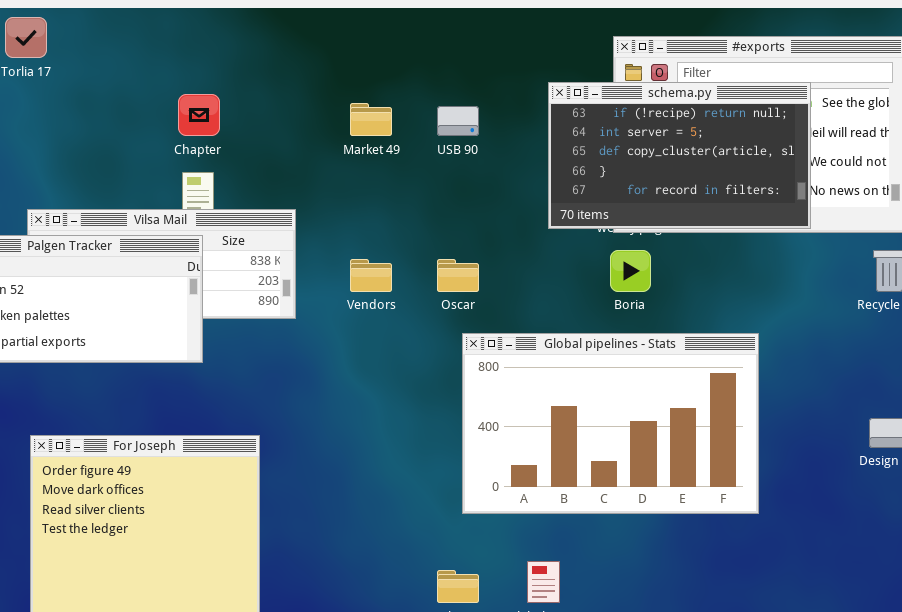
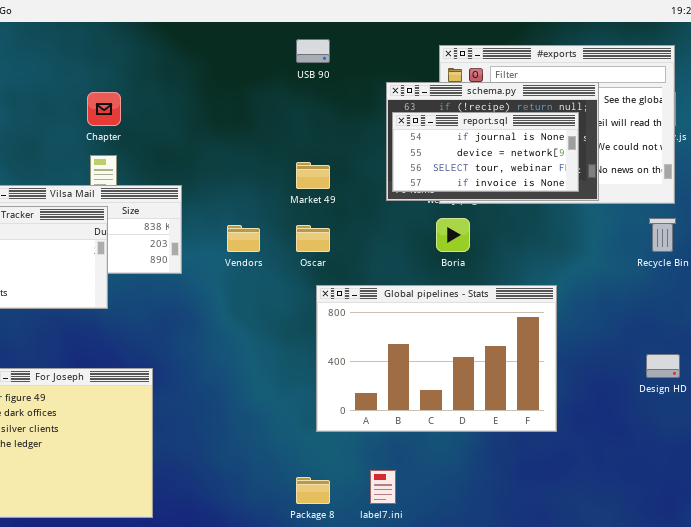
Market 49: [350,103,392,136] -> [296,162,330,189], moved
USB 90: [437,106,479,136] -> [296,39,330,63], moved
report.sql: none -> [392,112,579,192], opened

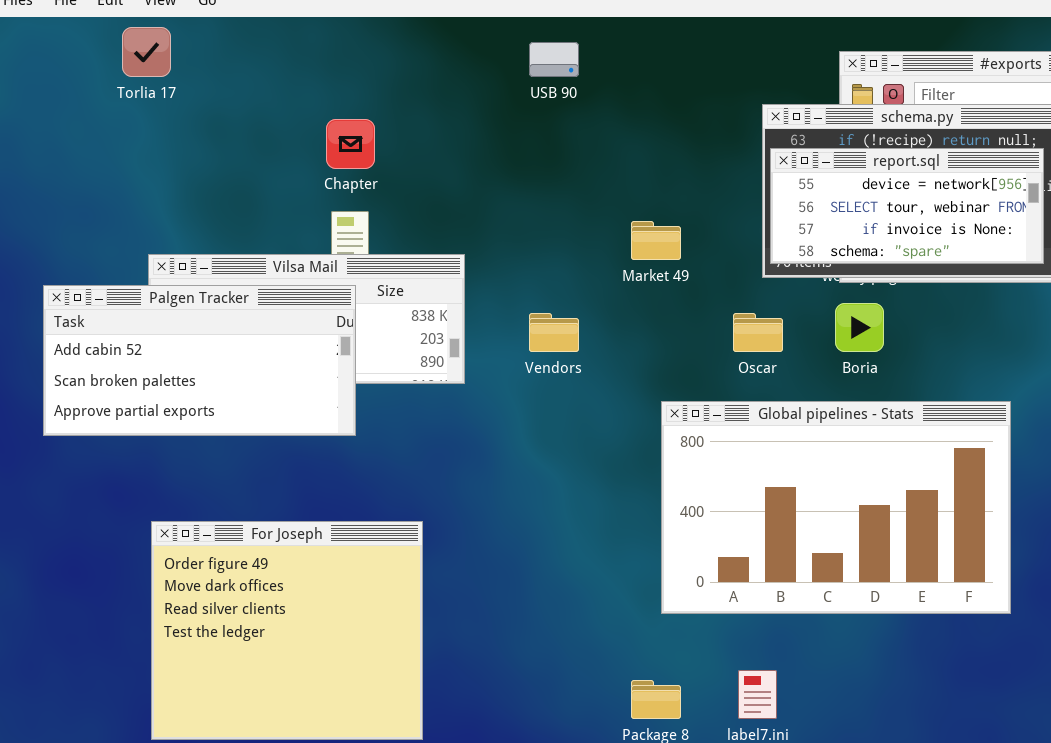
USB 90: [296,39,330,63] -> [529,42,579,77], moved
report.sql: [392,112,579,192] -> [770,148,1044,264], scrolled down 1 row
Oscar: [296,225,330,252] -> [733,313,783,352], moved

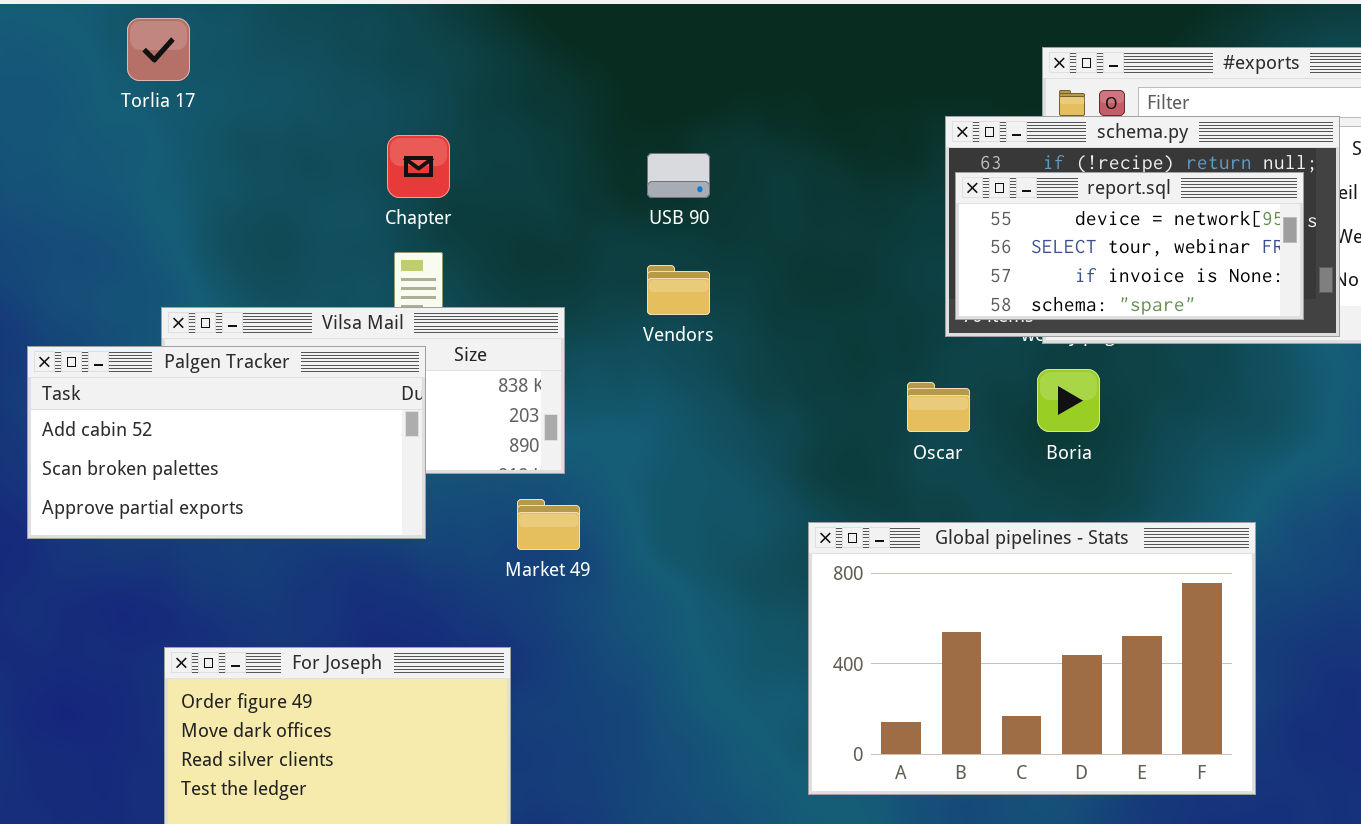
USB 90: [529,42,579,77] -> [647,153,710,198], moved
Market 49: [631,221,681,260] -> [517,499,580,550], moved
Vendors: [529,313,579,352] -> [647,265,710,315], moved
Global pipelines - Stats: [661,401,1011,614] -> [808,522,1256,795], moved

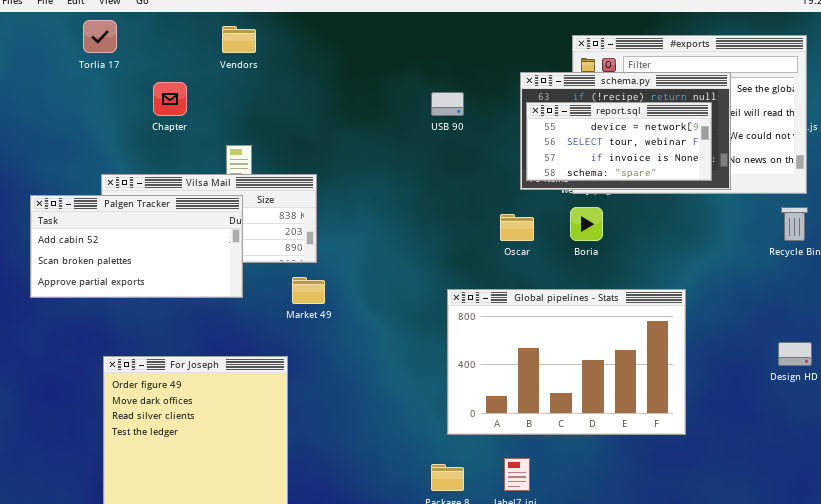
Chapter: [387,135,450,198] -> [153,82,187,116], moved
USB 90: [647,153,710,198] -> [431,92,464,116], moved
Vendors: [647,265,710,315] -> [222,26,256,53], moved

